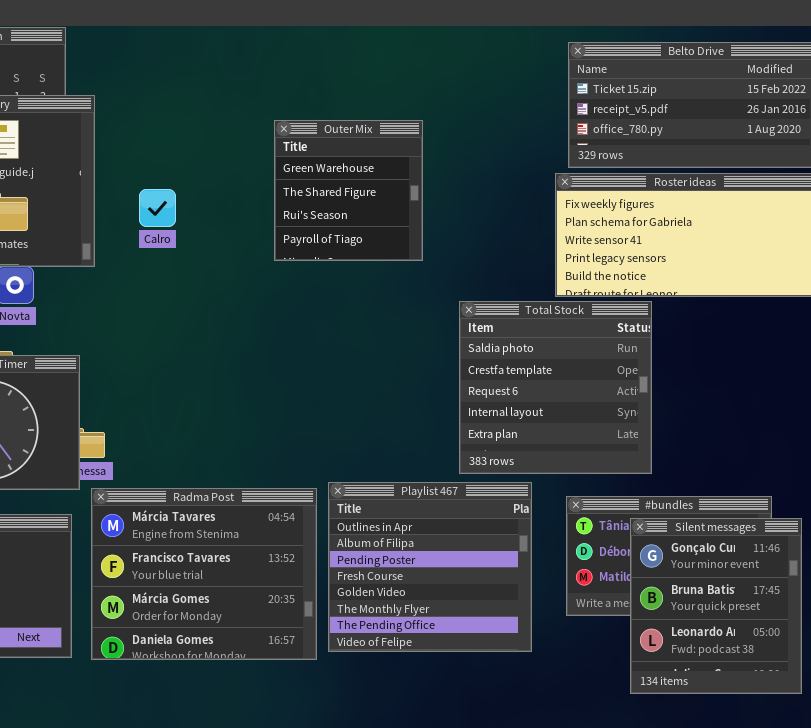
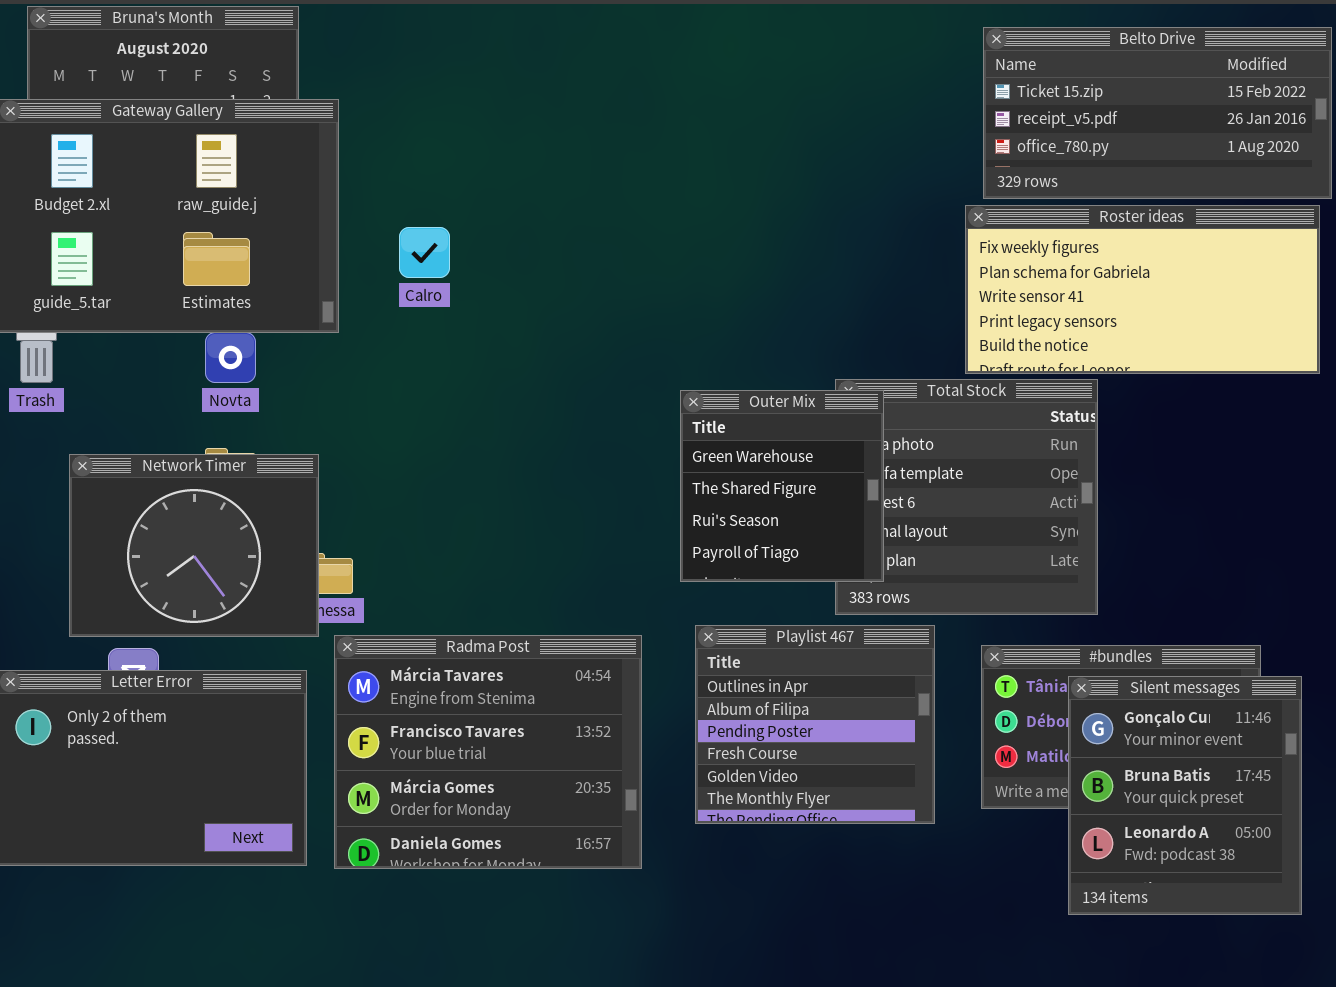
Outer Mix: [274,120,423,261] -> [680,390,884,582], moved
Playlist 467: [328,482,532,652] -> [695,625,935,824], resized

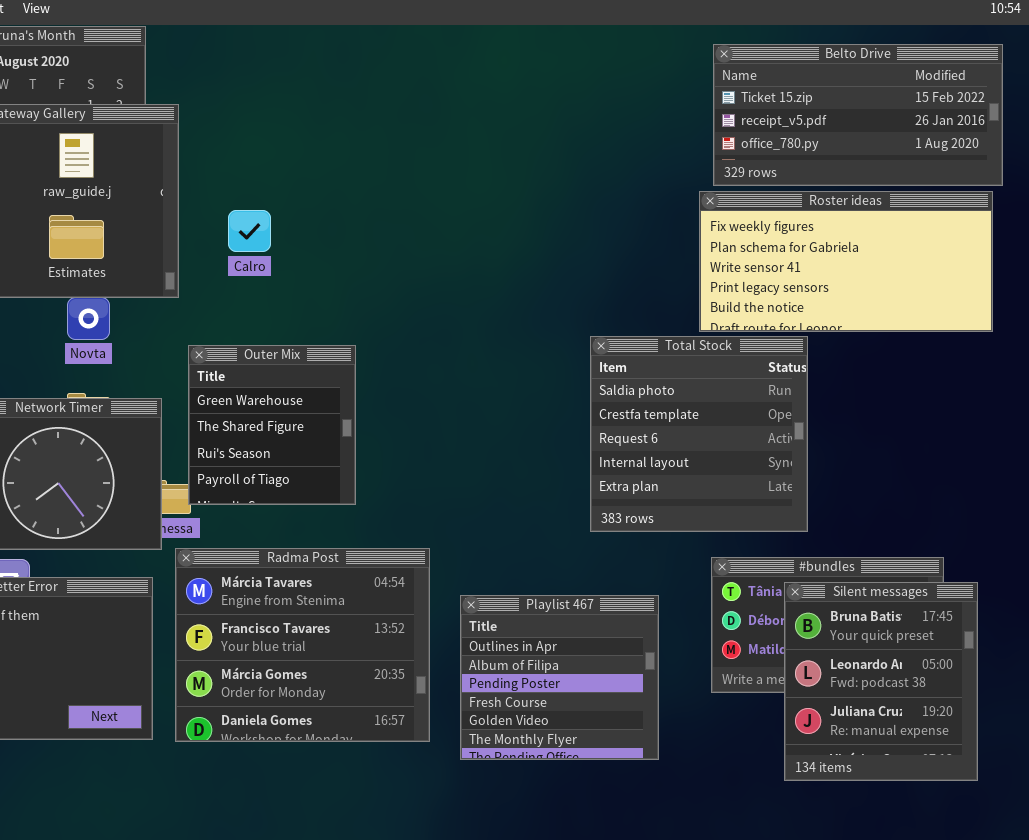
Outer Mix: [680,390,884,582] -> [188,345,356,505], moved
Playlist 467: [695,625,935,824] -> [460,595,659,760], moved
Silent messages: [1068,676,1302,915] -> [784,582,978,781], scrolled down 1 row

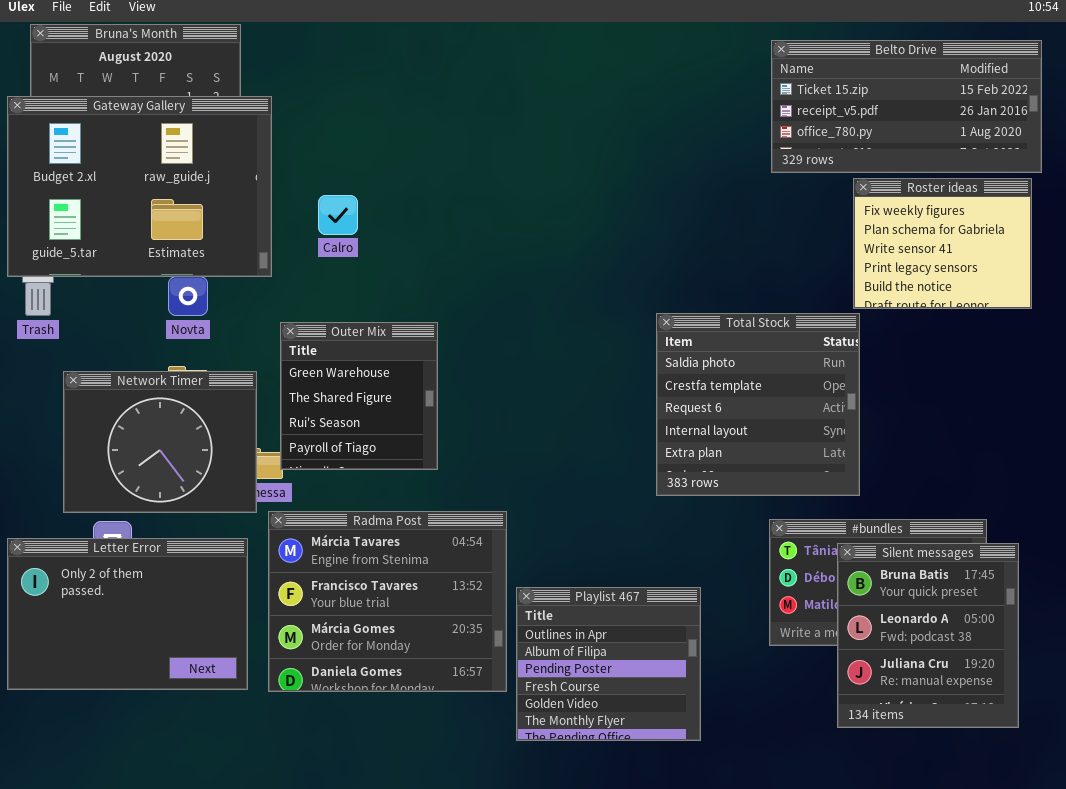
Roster ideas: [699,191,993,332] -> [853,178,1032,309], resized
Playlist 467: [460,595,659,760] -> [516,587,701,741], moved

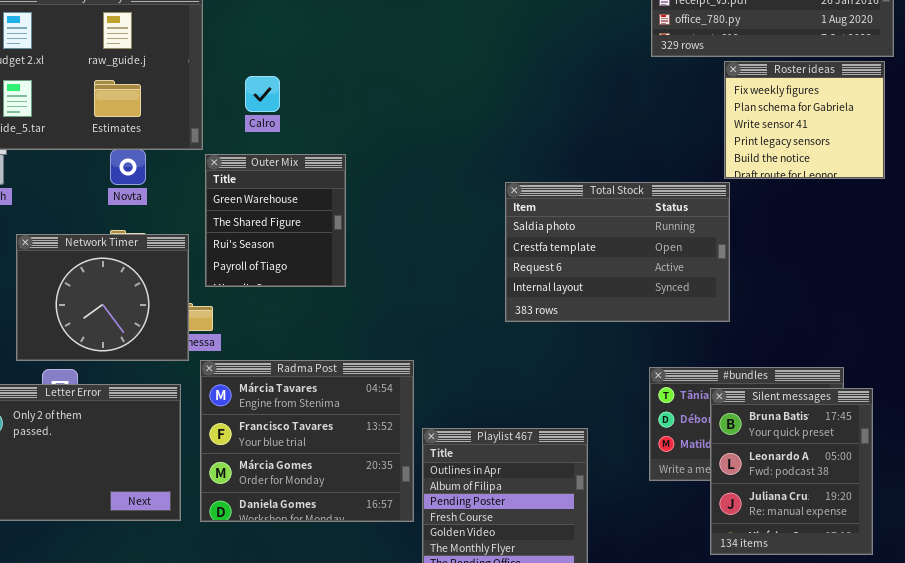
Total Stock: [656,313,860,496] -> [505,182,730,322], resized
Outer Mix: [280,322,438,470] -> [205,154,346,287], moved

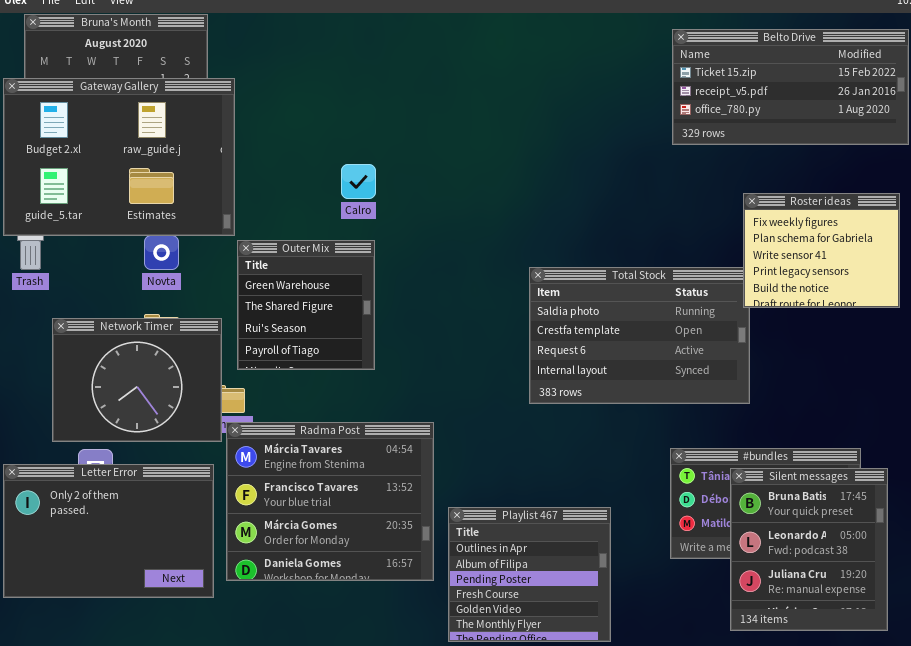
Roster ideas: [724,61,885,179] -> [743,193,900,308], moved
Calro: [245,76,280,112] -> [341,164,376,199], moved
Radma Post: [200,360,414,522] -> [226,422,434,581], moved

